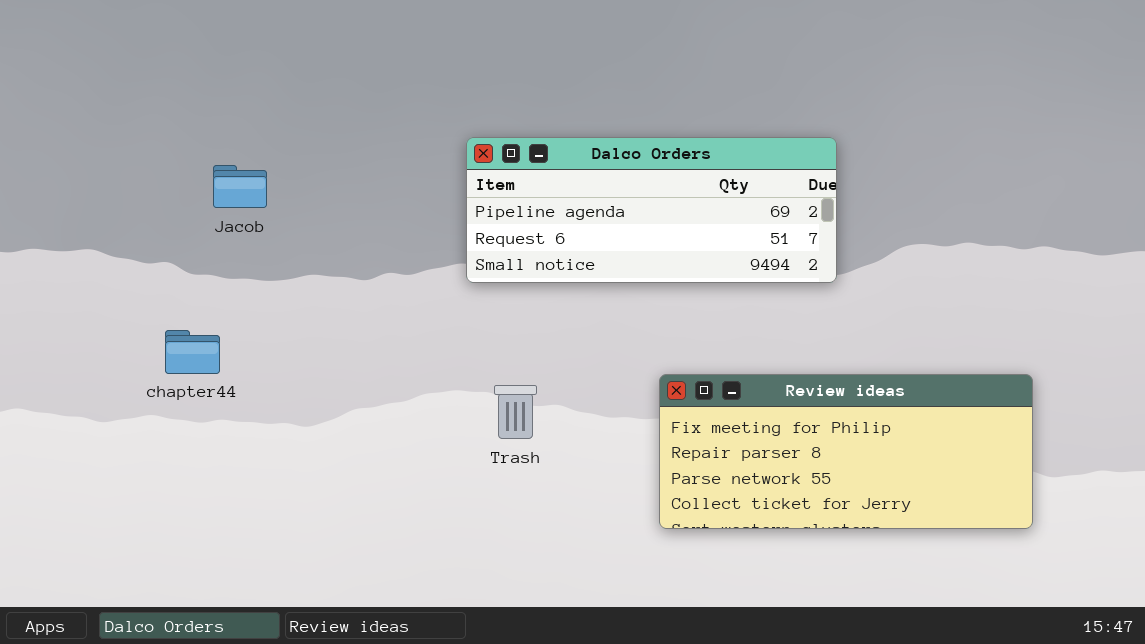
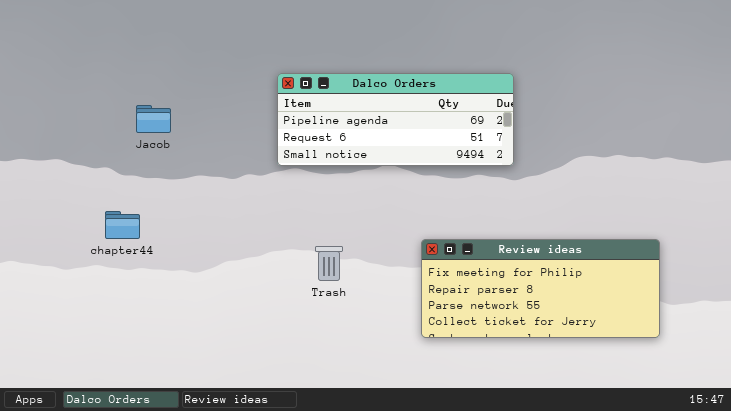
Dalco Orders: [466,137,837,283] -> [277,73,514,166], moved

